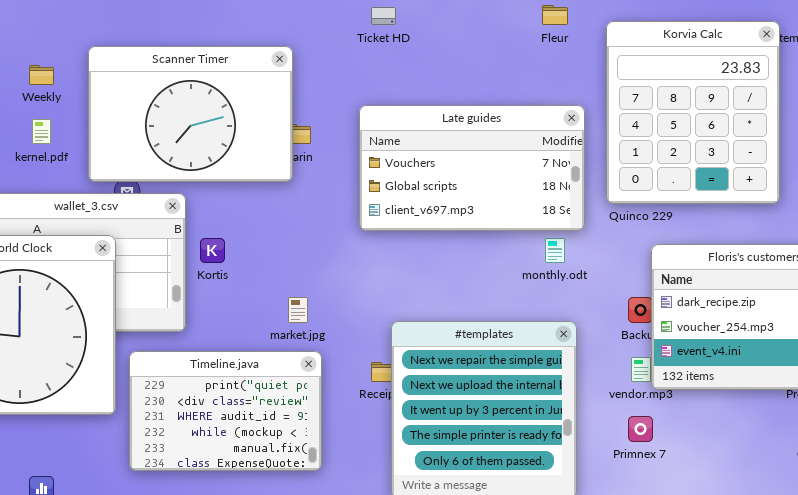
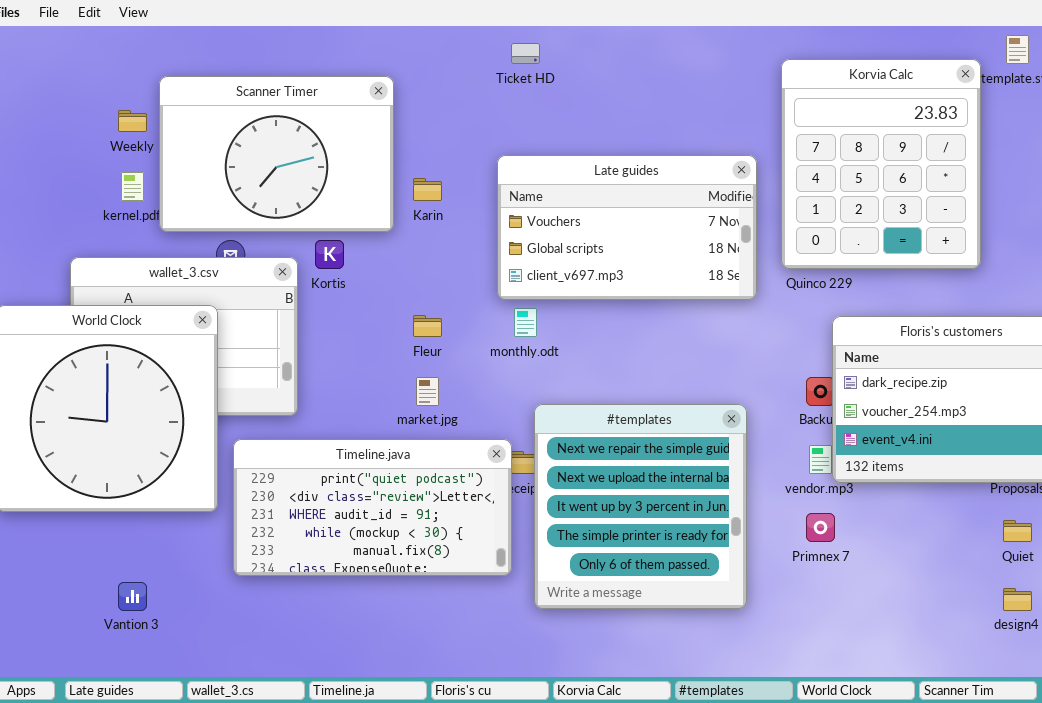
Fleur: [542,5,568,25] -> [413,315,442,337], moved
Scanner Timer: [88,46,293,182] -> [159,76,394,232], moved
Kortis: [200,238,225,263] -> [315,240,344,269], moved
monthly.odt: [545,238,565,263] -> [514,308,537,337], moved
Timeline.java: [129,351,322,471] -> [233,439,512,576], resized

